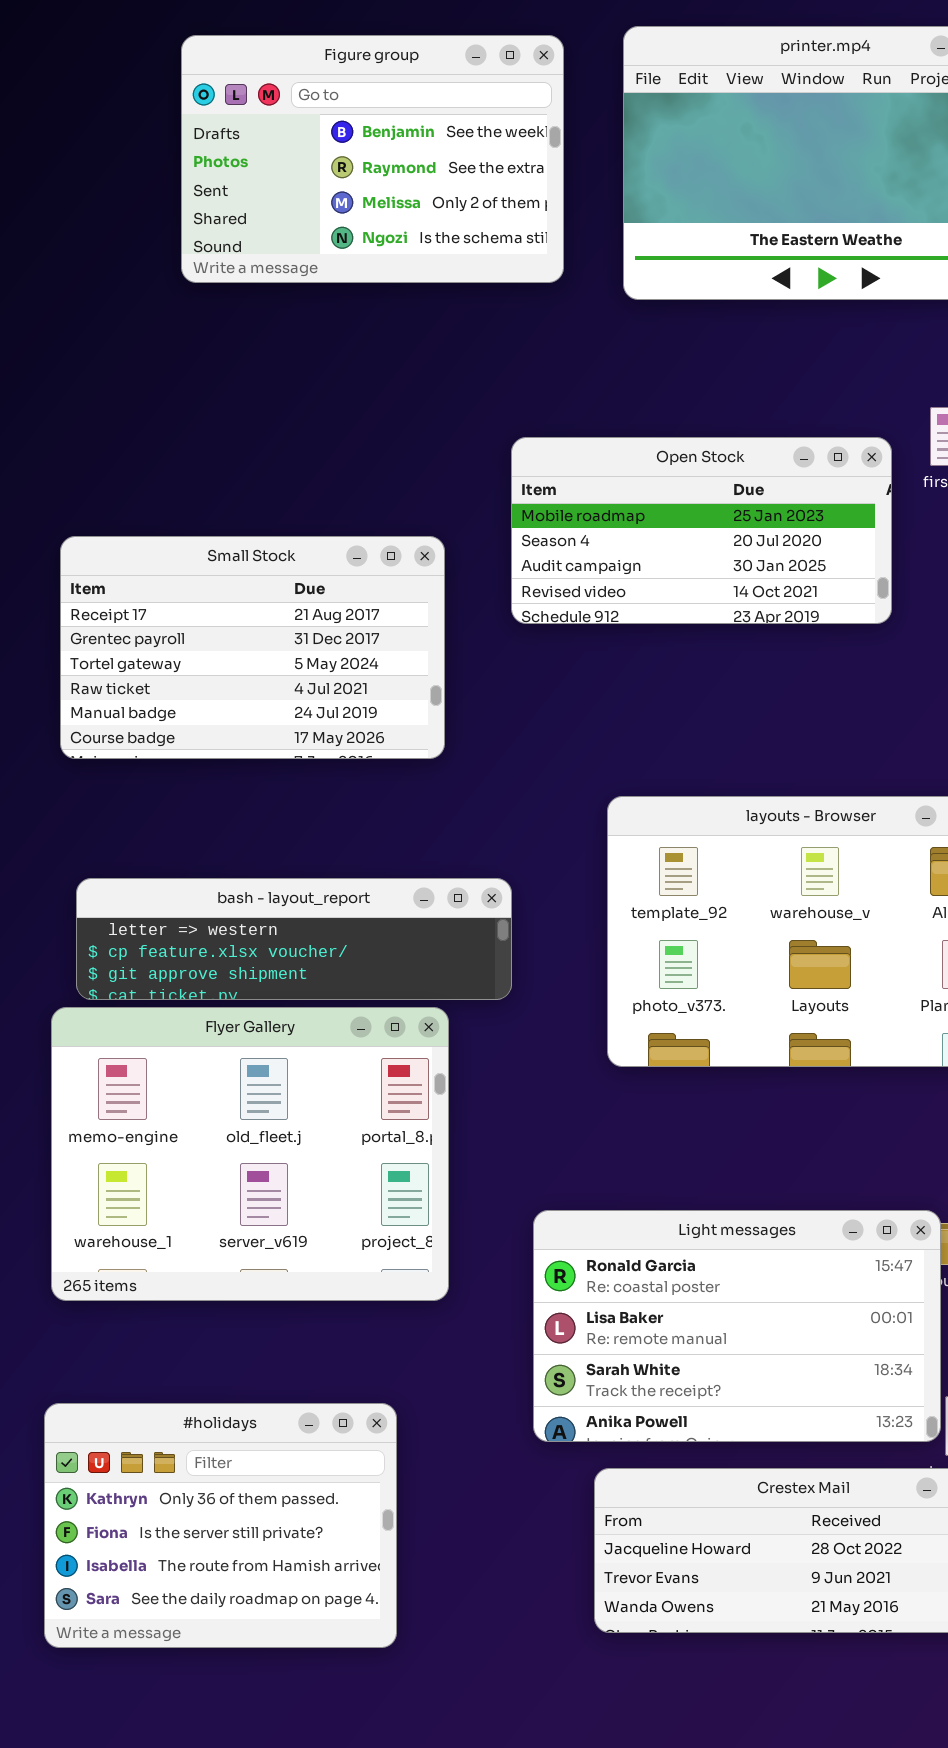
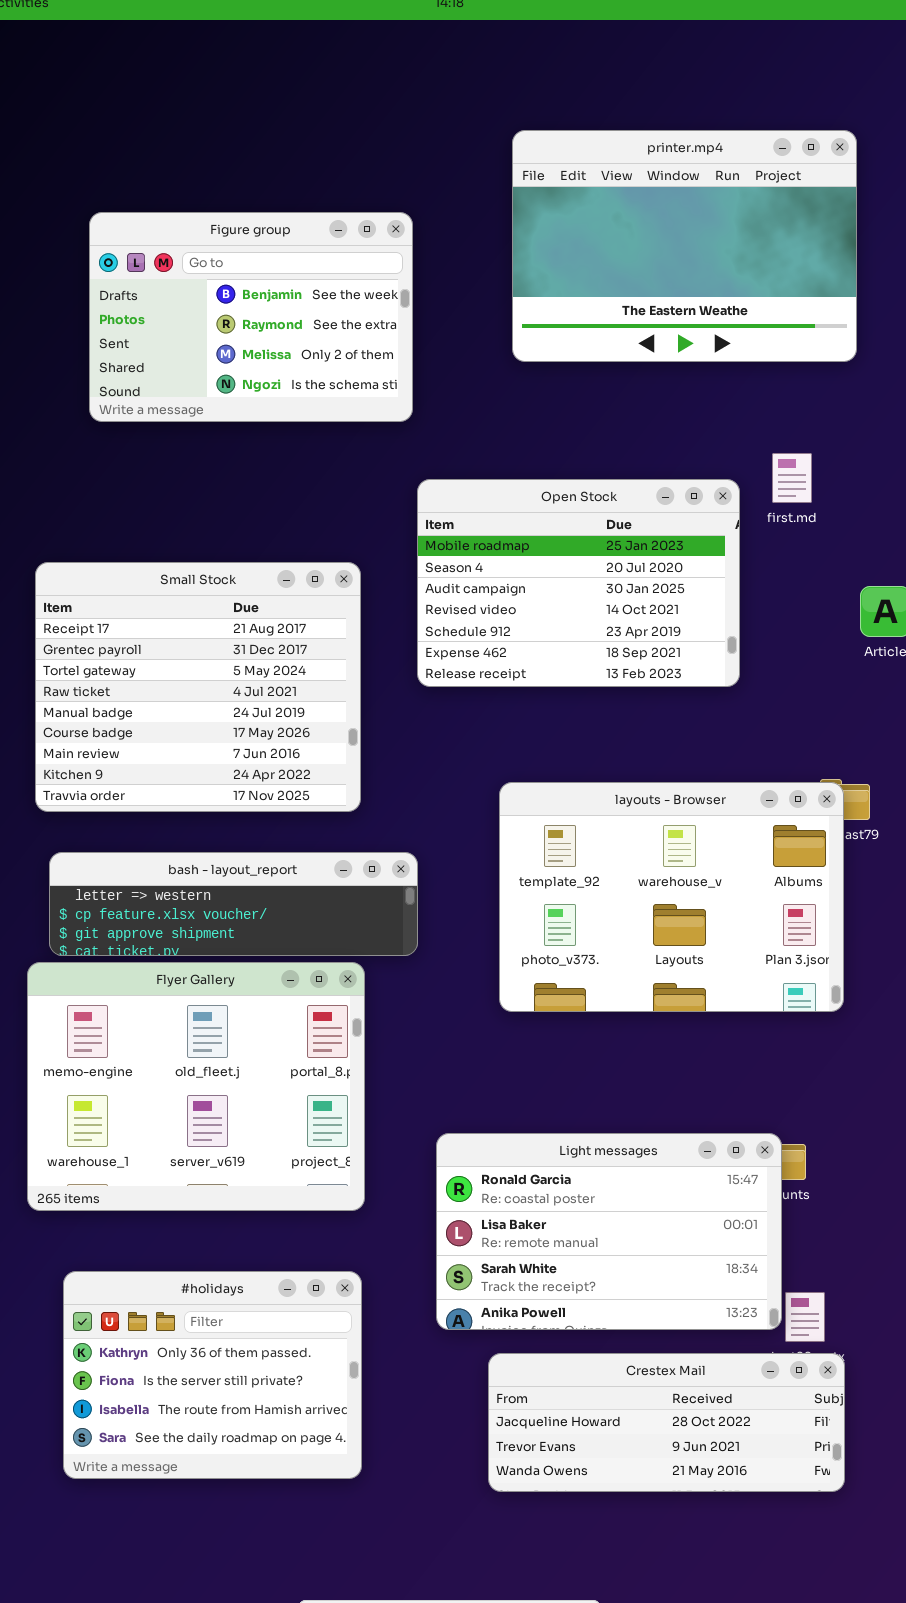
Figure group: [181,35,564,283] -> [89,212,413,422], moved
Open Stock: [511,437,892,624] -> [417,479,740,687], resized
Small Stock: [60,536,445,759] -> [35,562,361,812], resized
#holidays: [44,1403,397,1648] -> [63,1271,362,1479], moved

